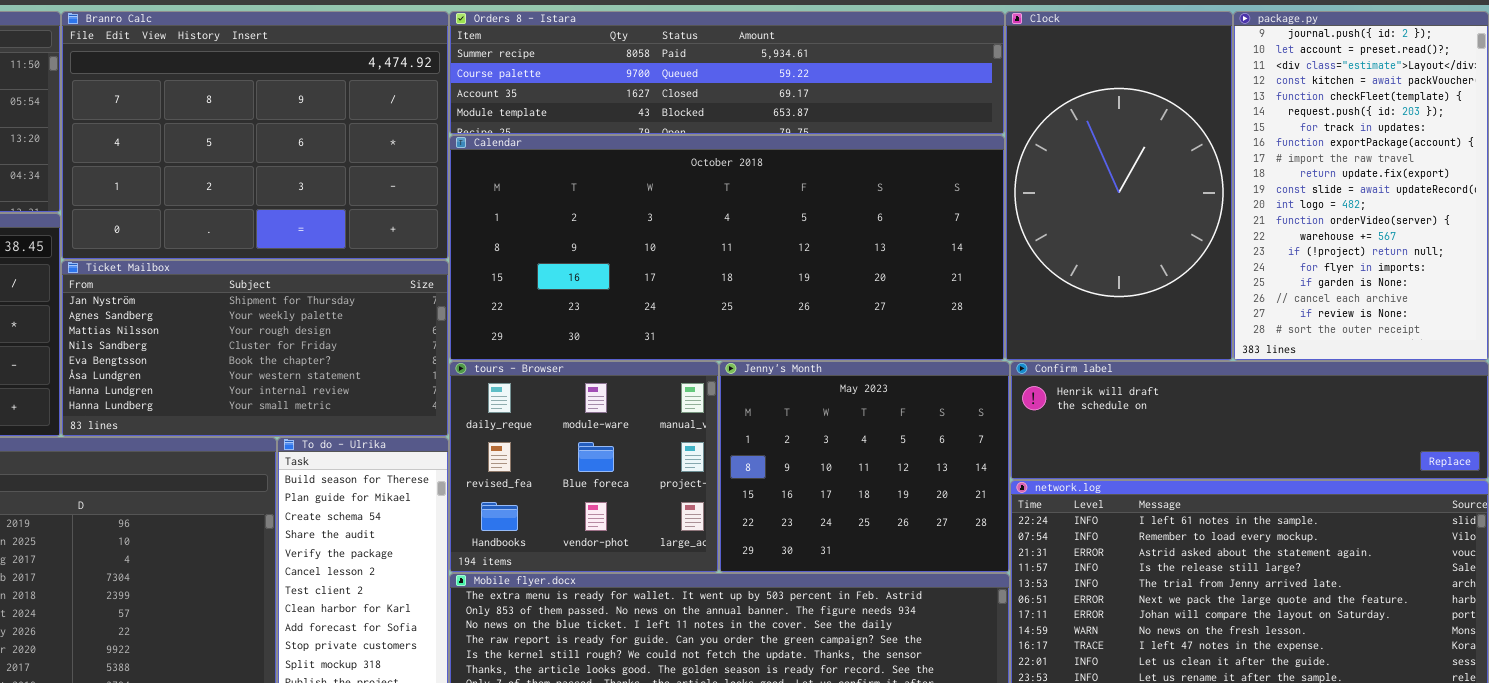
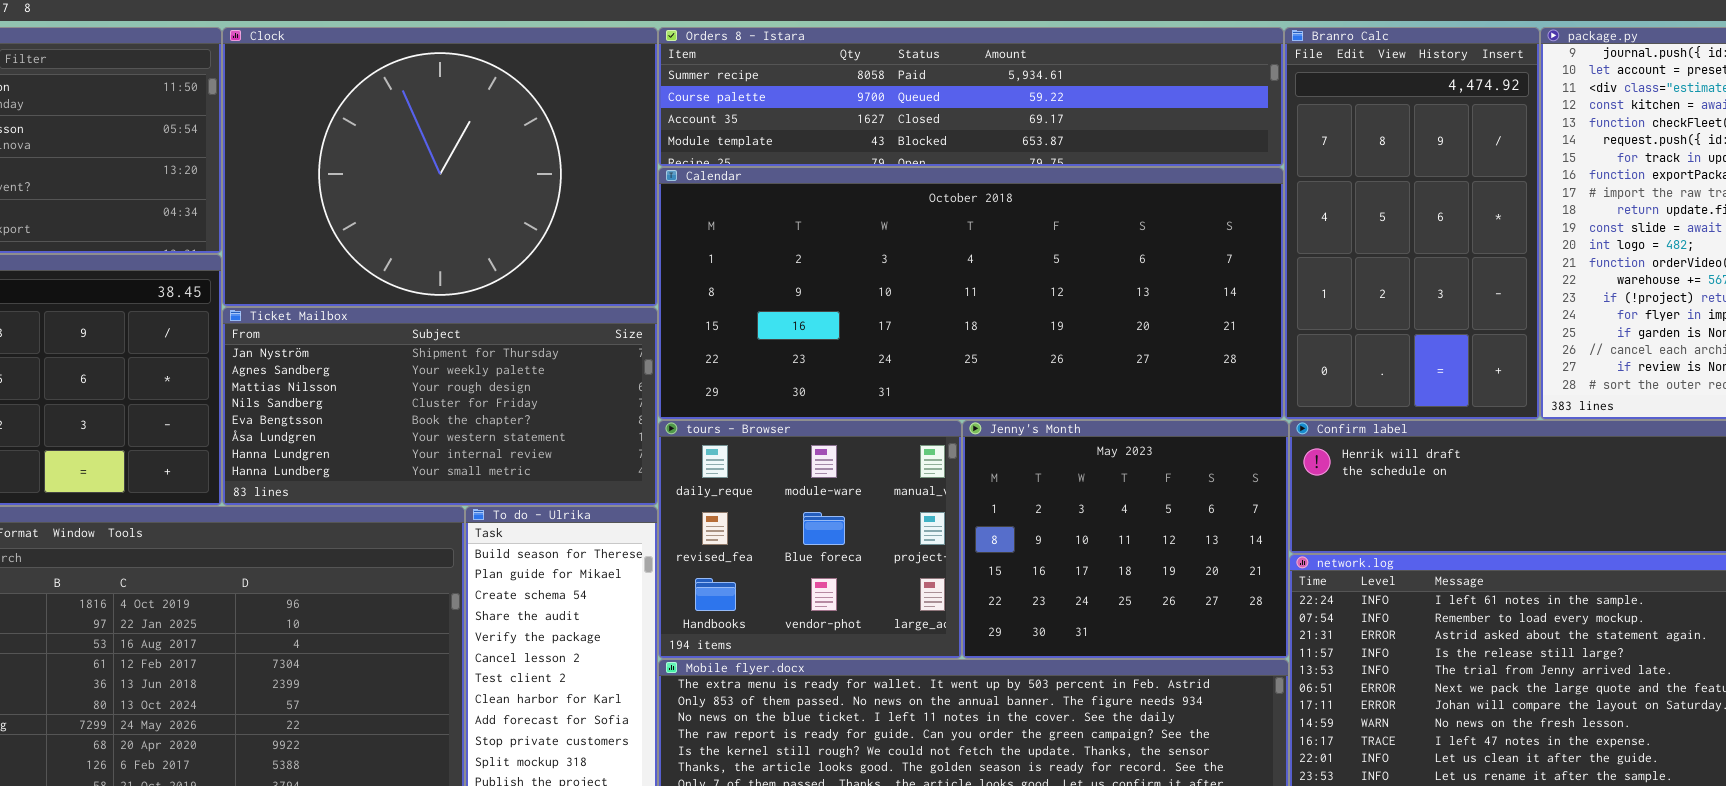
Branro Calc: [61,11,449,260] -> [1284,27,1540,420], moved, resized
Clock: [1005,11,1233,361] -> [222,27,658,307], moved, resized

